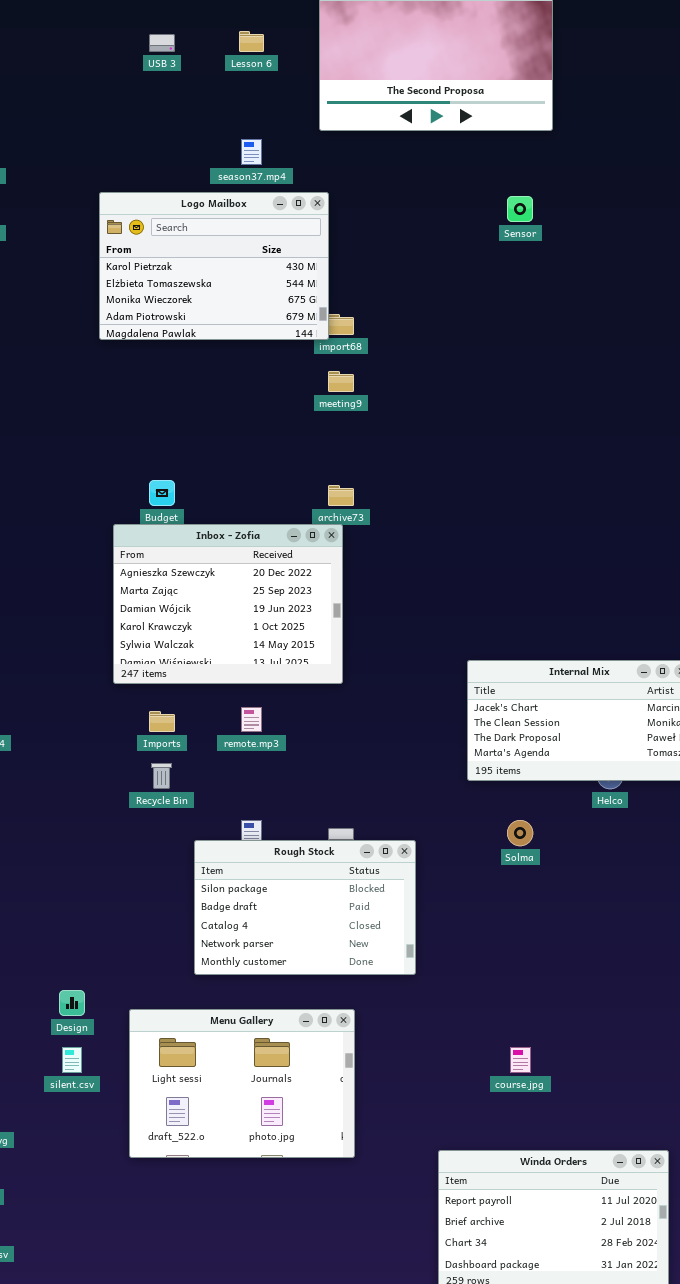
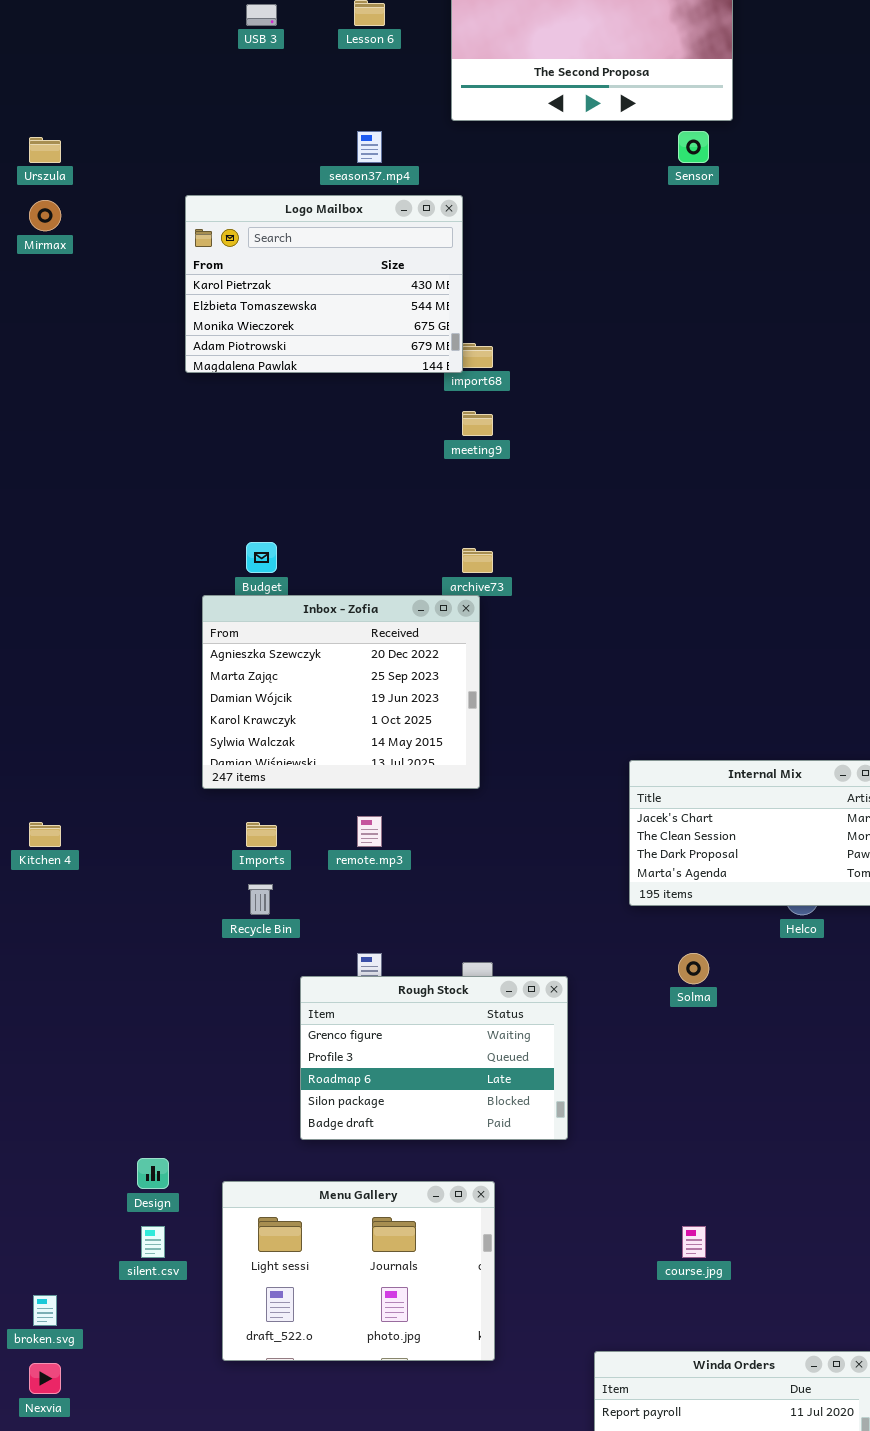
Sensor: [507,196,533,222] -> [678,131,709,163], moved
Rough Stock: [194,840,416,975] -> [300,976,568,1140], scrolled up 3 rows

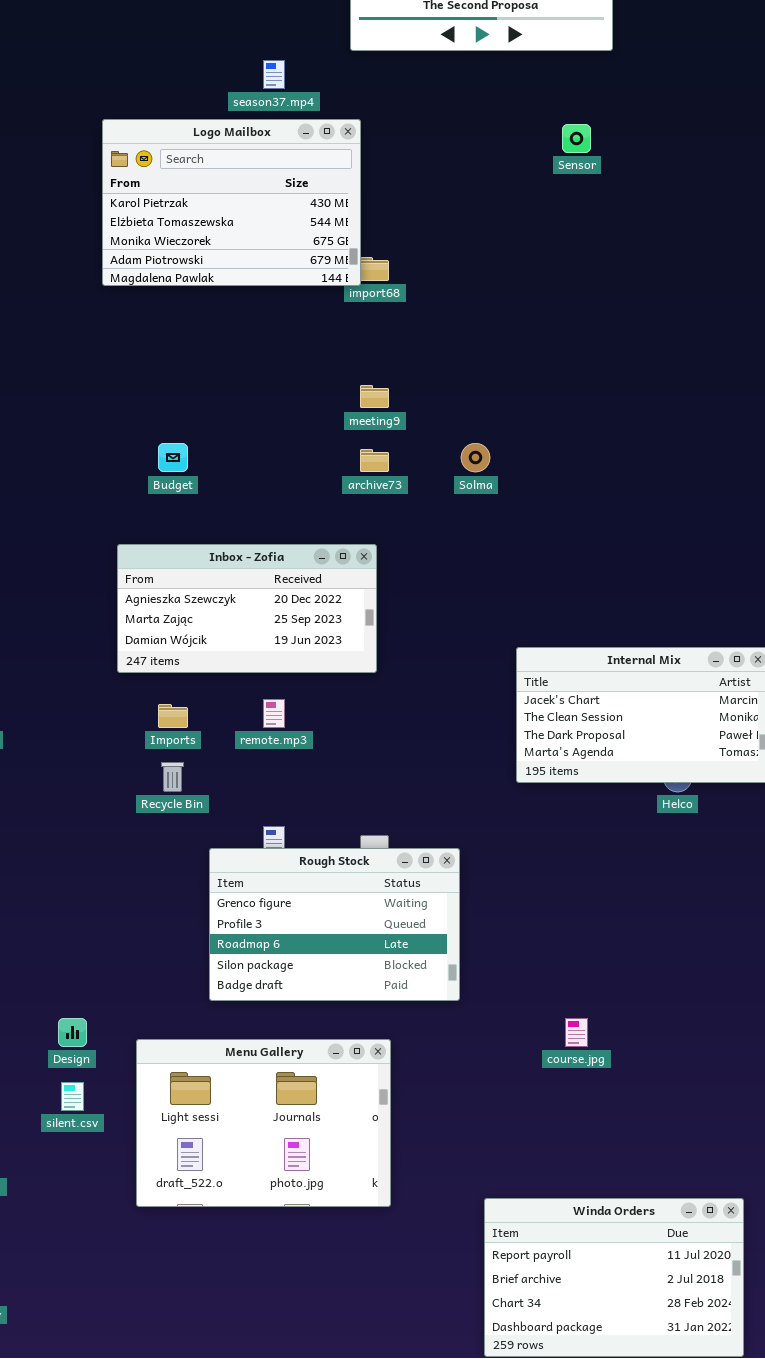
Sensor: [678,131,709,163] -> [562,124,591,153], moved
meeting9: [462,411,493,436] -> [360,385,389,408], moved
Inbox - Zofia: [202,595,480,789] -> [117,544,377,673], resized
Solma: [678,953,709,984] -> [461,443,490,472], moved
course.jpg: [682,1226,706,1258] -> [565,1018,588,1047], moved

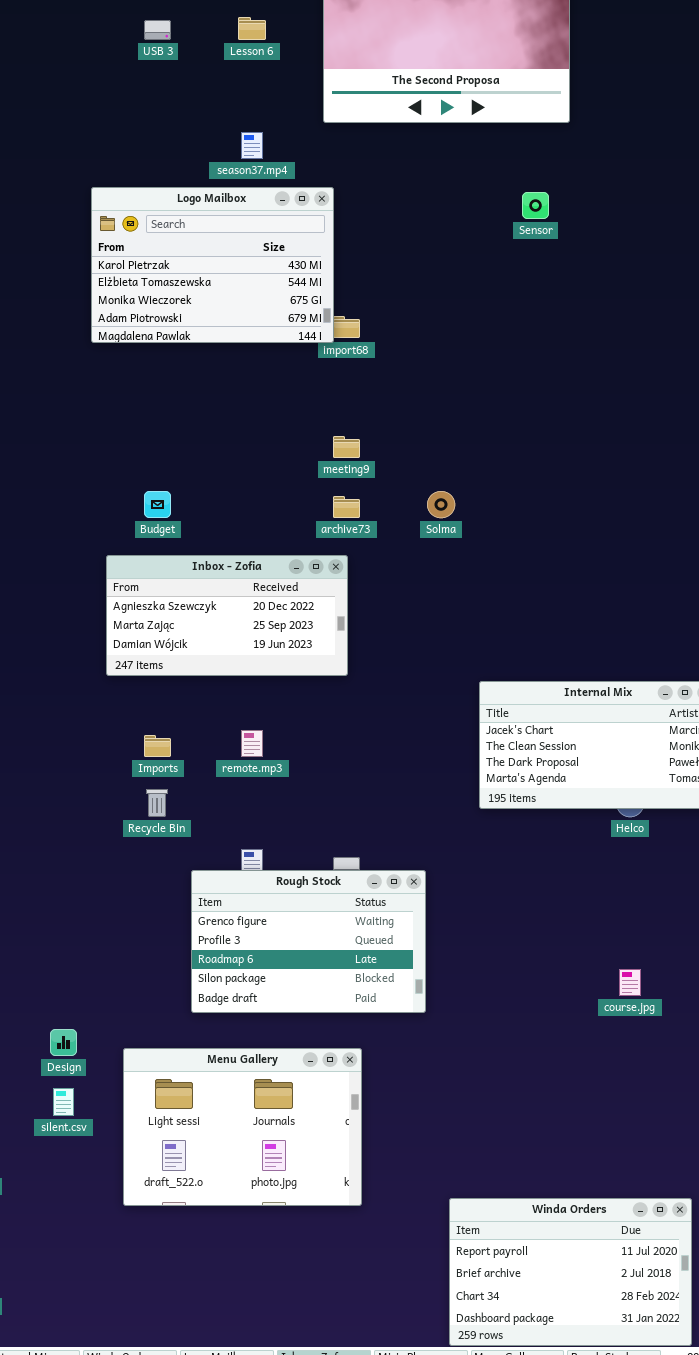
Inbox - Zofia: [117,544,377,673] -> [106,555,348,676], moved
course.jpg: [565,1018,588,1047] -> [619,969,641,996], moved

